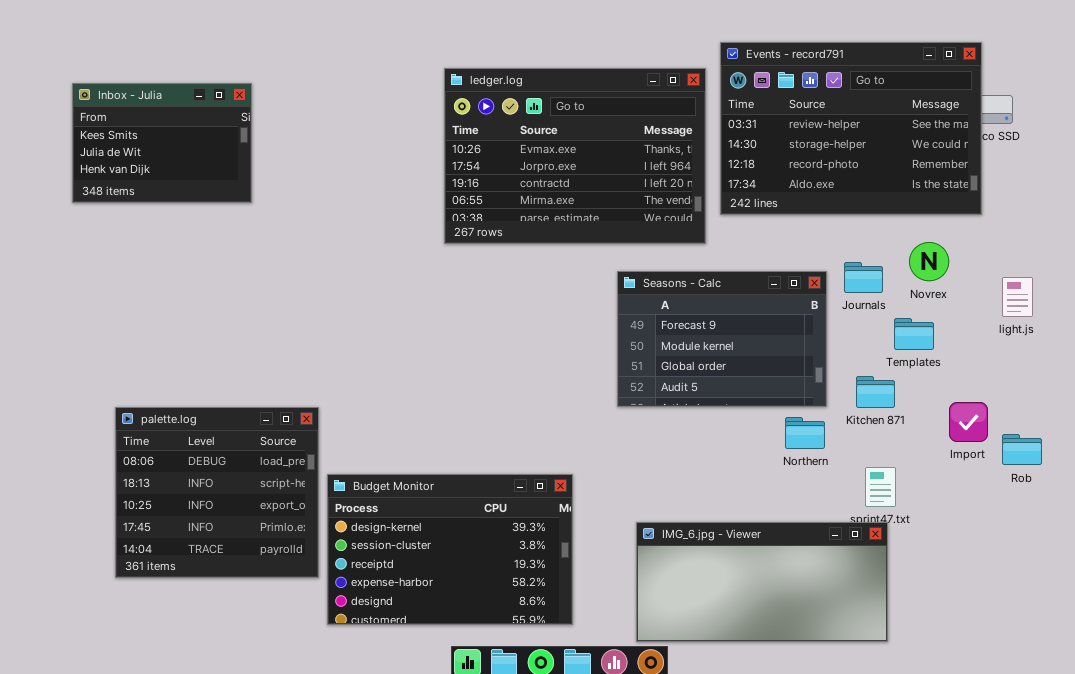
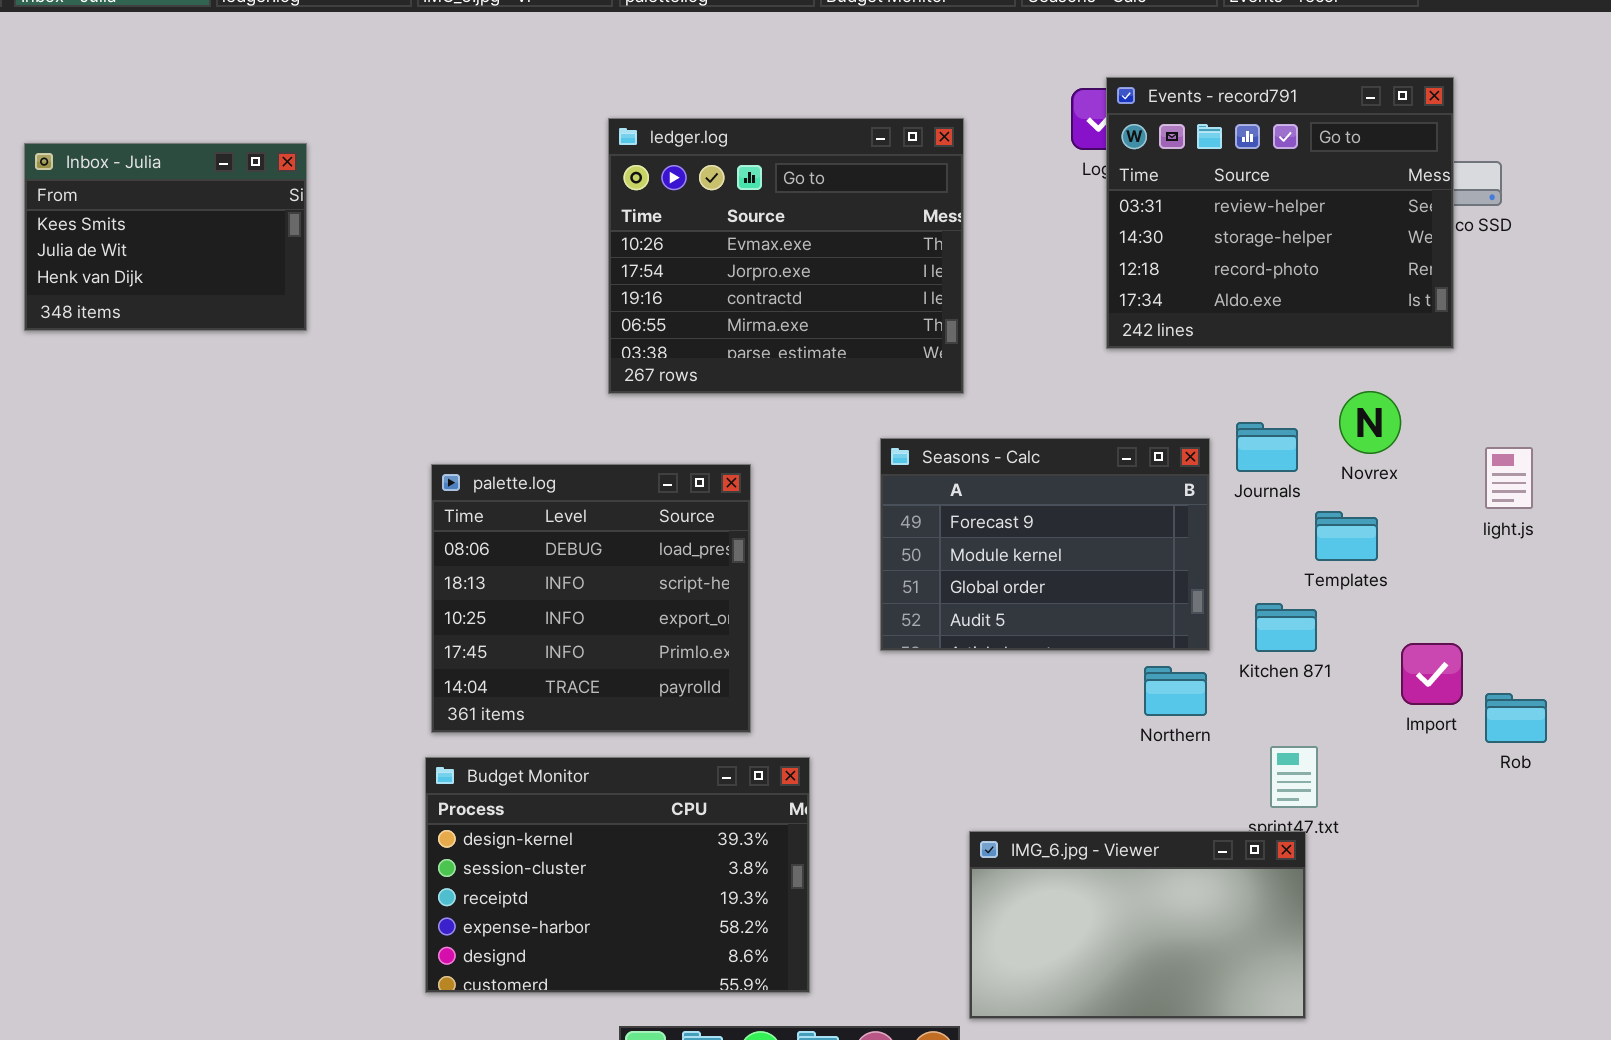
Events - record791: [720,42,982,215] -> [1106,77,1454,349], resized
ledger.log: [444,68,706,244] -> [608,118,964,394], resized
palette.log: [115,407,319,578] -> [431,464,751,733], moved
IMG_6.jpg - Viewer: [636,522,888,642] -> [969,831,1306,1019], resized

